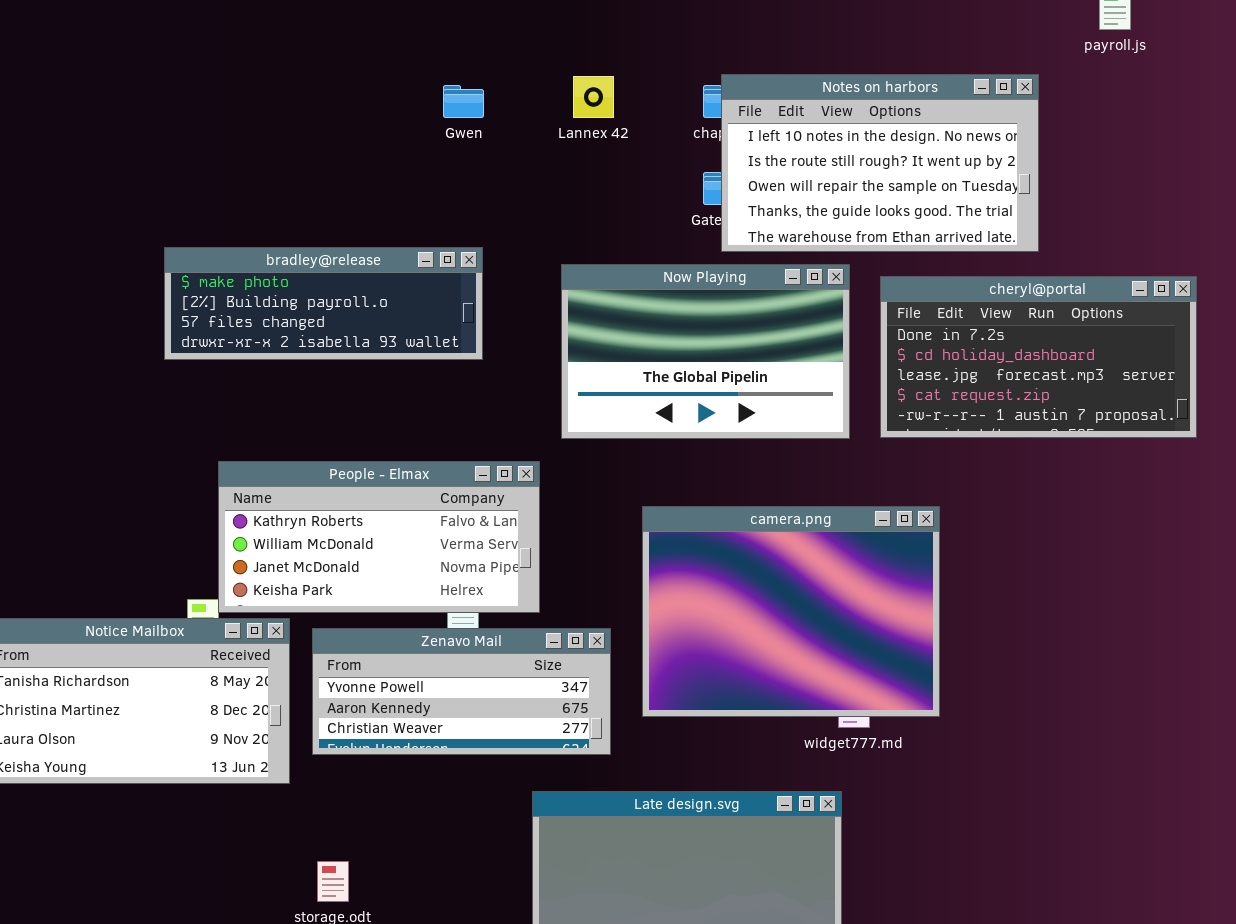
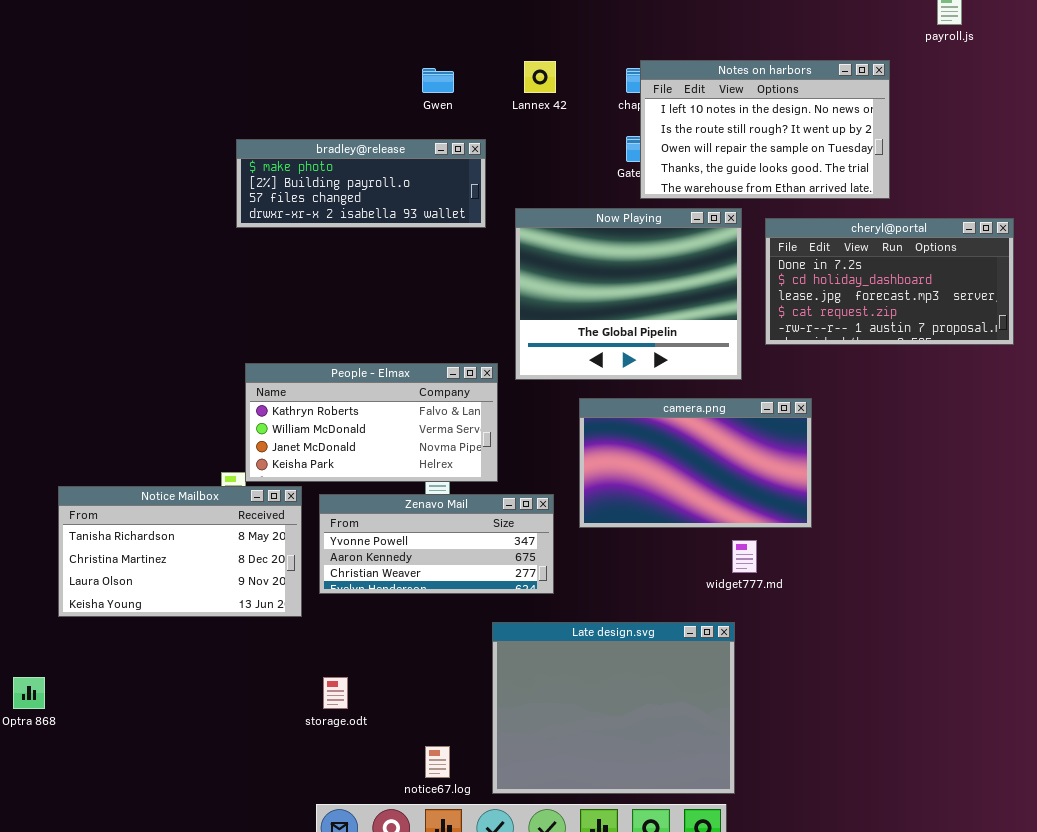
bradley@release: [164,247,483,360] -> [236,139,486,228], moved
Now Playing: [561,264,850,439] -> [515,208,742,380], resized
camera.png: [642,506,940,717] -> [579,398,812,528], resized

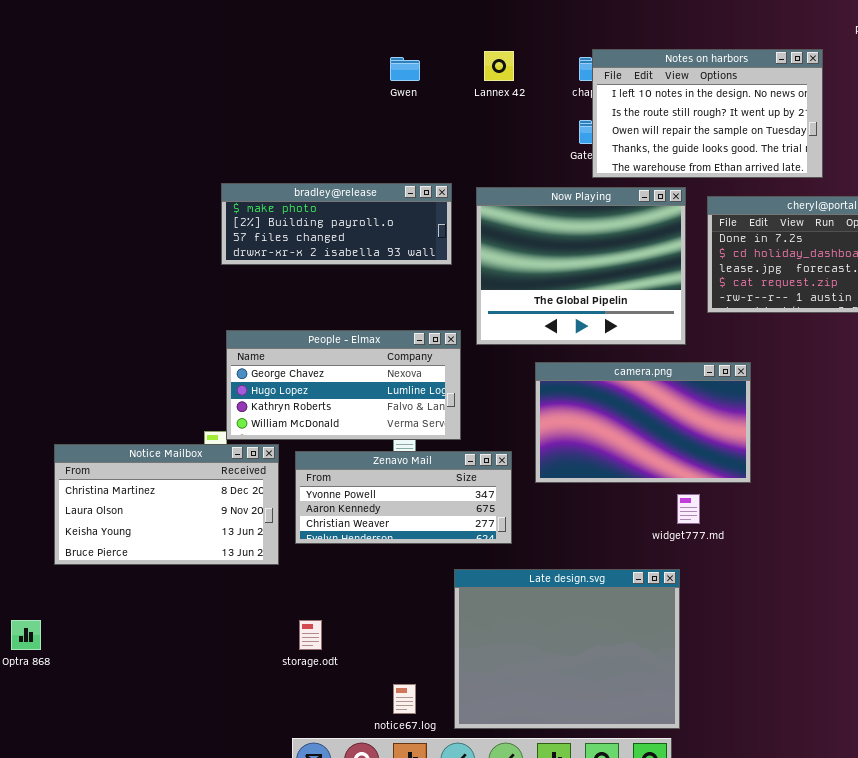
bradley@release: [236,139,486,228] -> [221,183,452,265], moved
People - Elmax: [245,363,498,482] -> [226,330,461,440], scrolled up 2 rows
Notice Mailbox: [58,486,302,617] -> [54,444,279,565], scrolled down 1 row

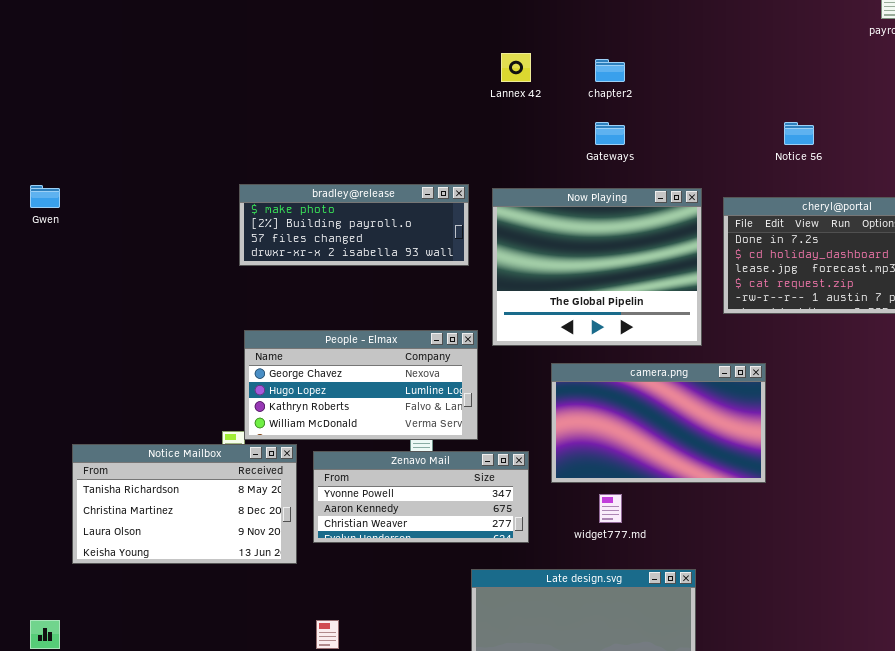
Notes on harbors: [592,49,823,178] -> none, closed
Gwen: [390,57,420,81] -> [30,185,60,208], moved
Notice Mailbox: [54,444,279,565] -> [72,444,297,564], scrolled up 1 row
widget777.md: [677,494,700,524] -> [599,494,622,523], moved

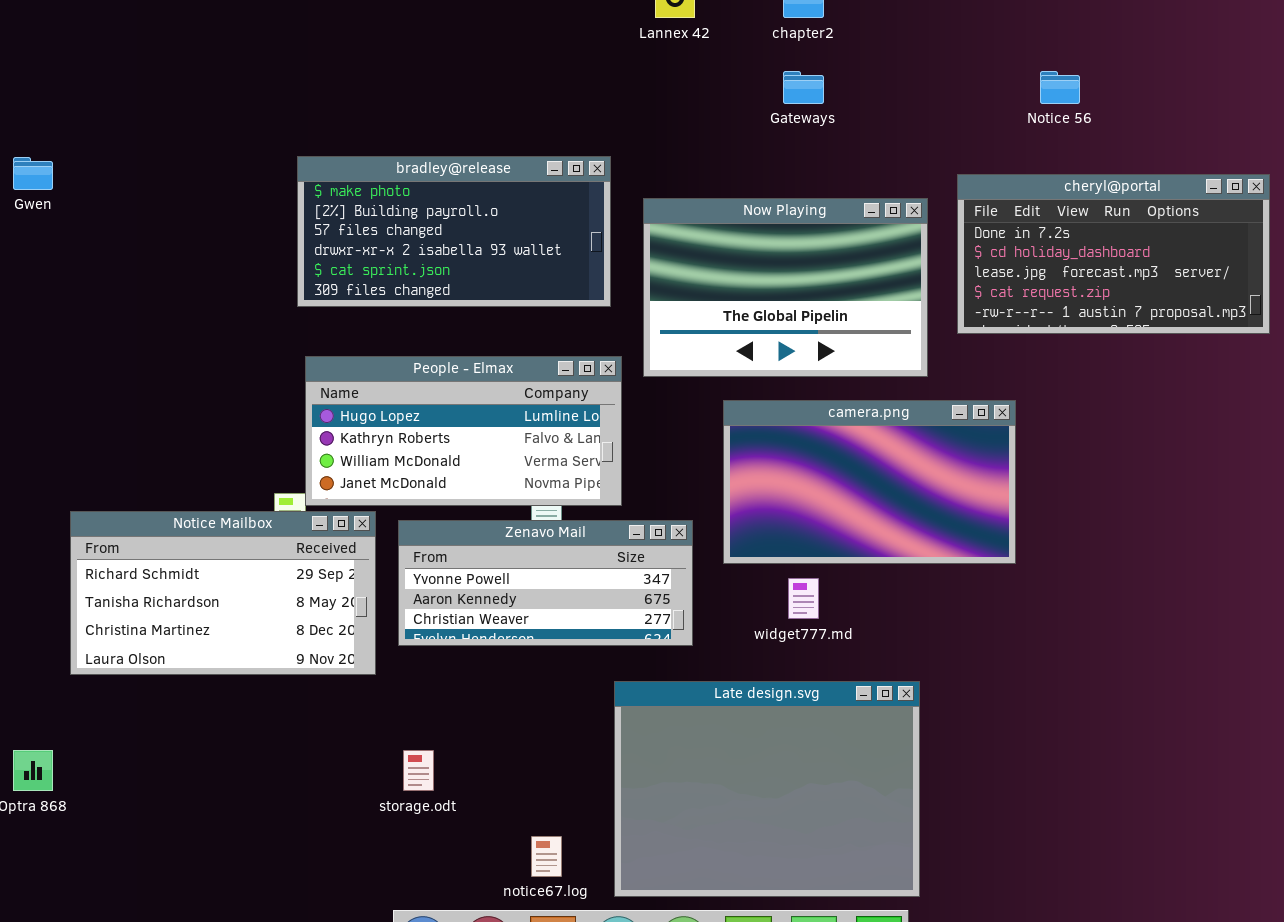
bradley@release: [239,184,469,266] -> [297,156,611,307], resized
Now Playing: [492,188,702,346] -> [643,198,928,377], resized
People - Elmax: [244,330,478,440] -> [305,356,622,506], scrolled down 1 row
Notice Mailbox: [72,444,297,564] -> [70,511,376,675], scrolled up 1 row

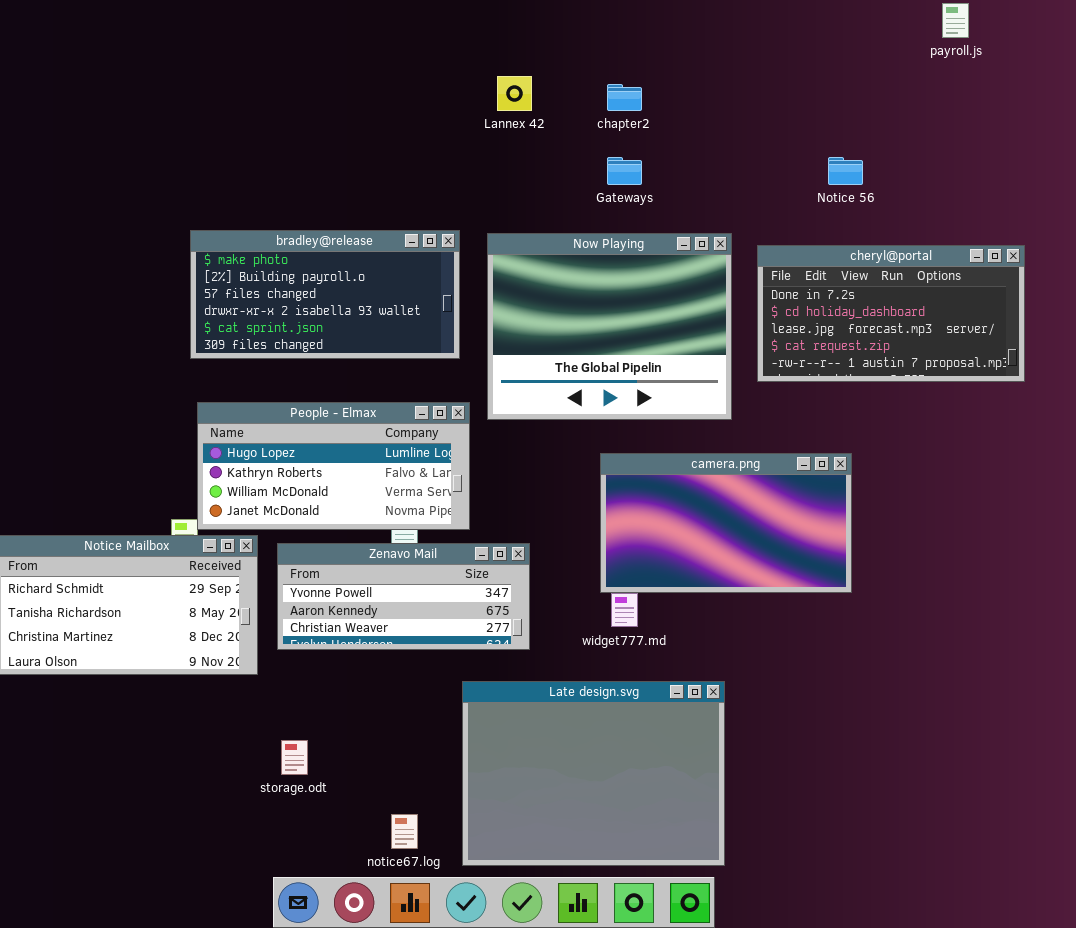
Now Playing: [643,198,928,377] -> [487,233,732,420], resized
camera.png: [723,400,1016,564] -> [600,453,852,593], moved

